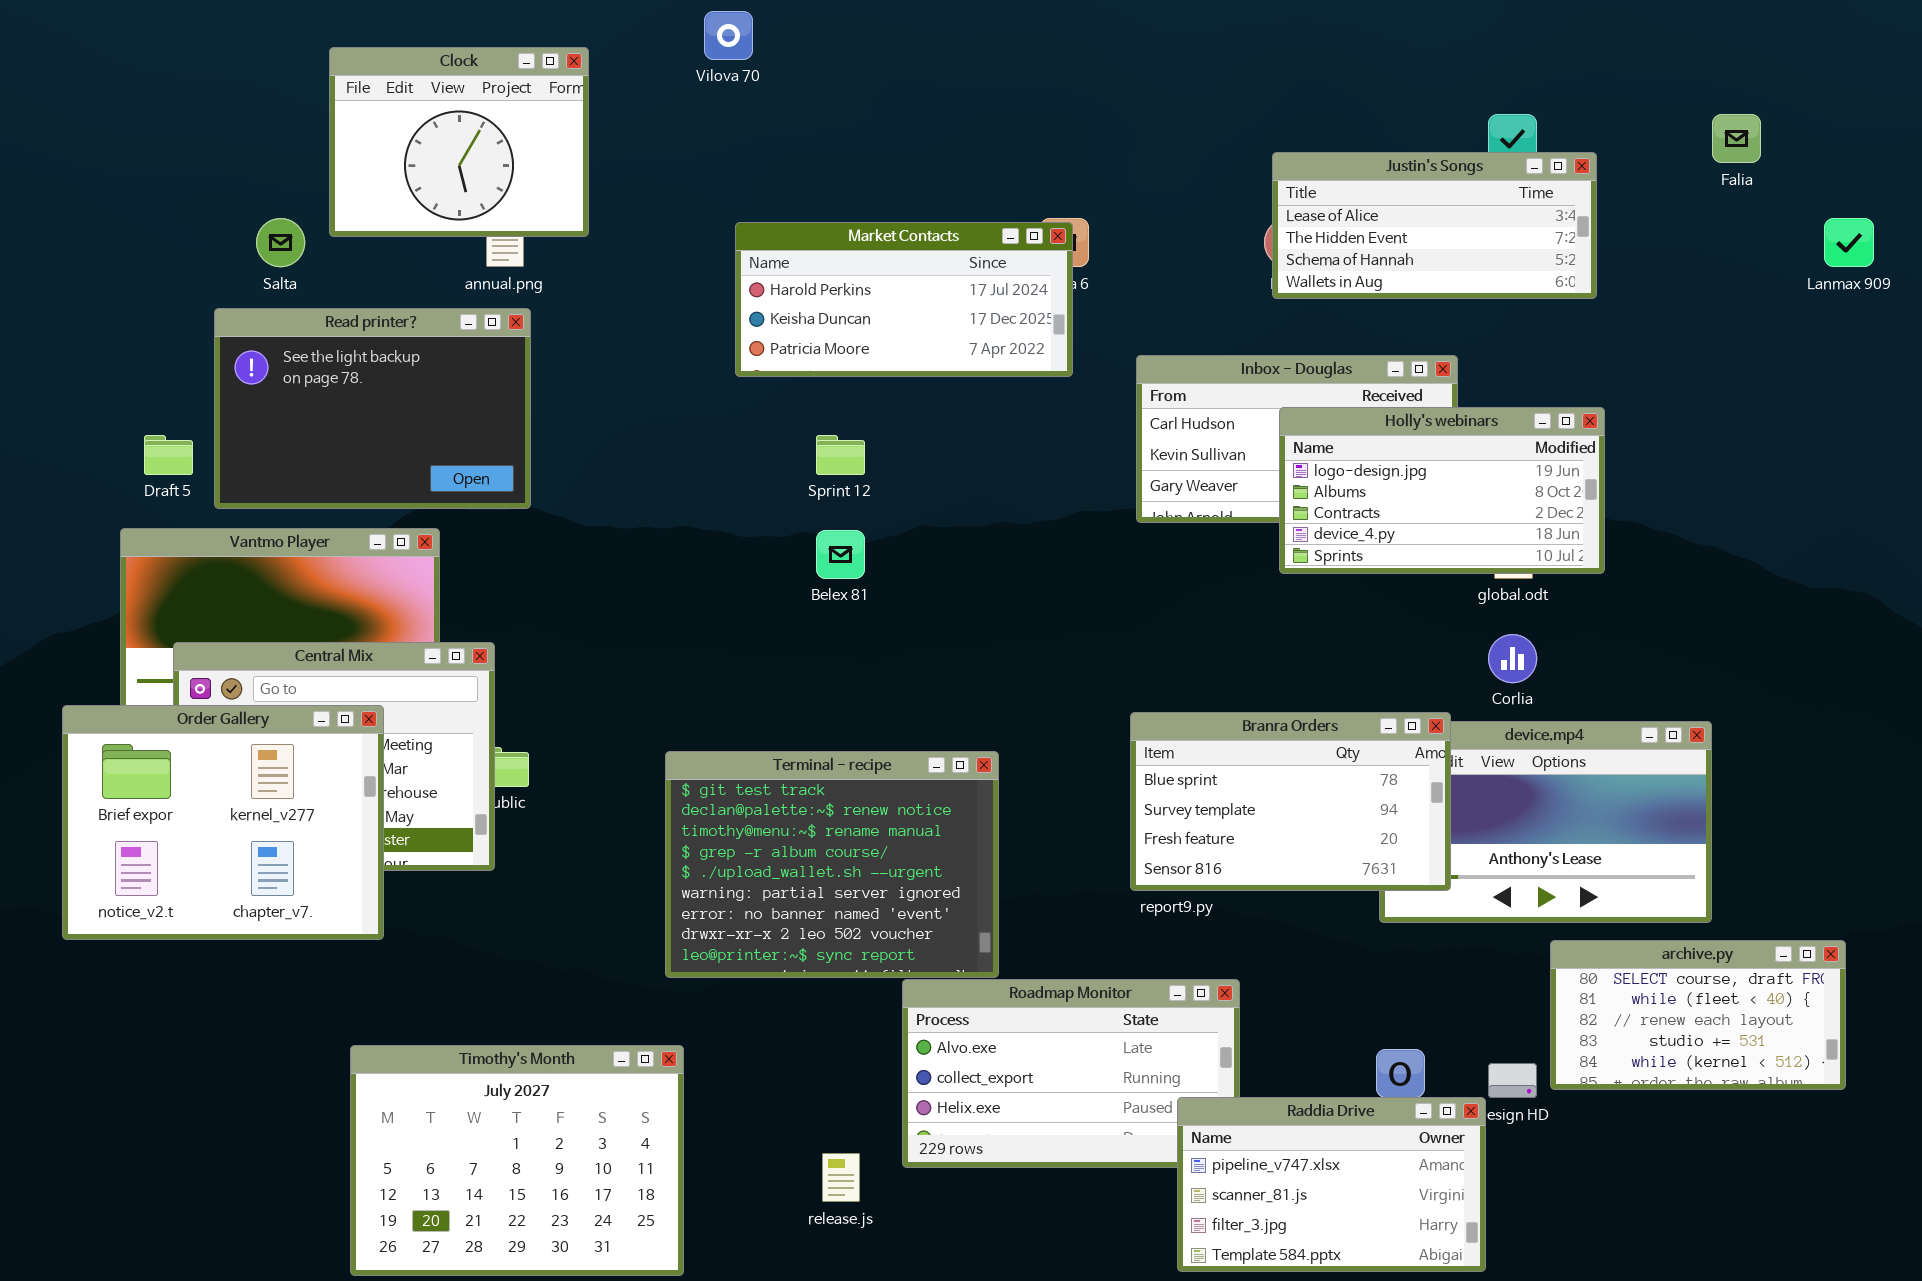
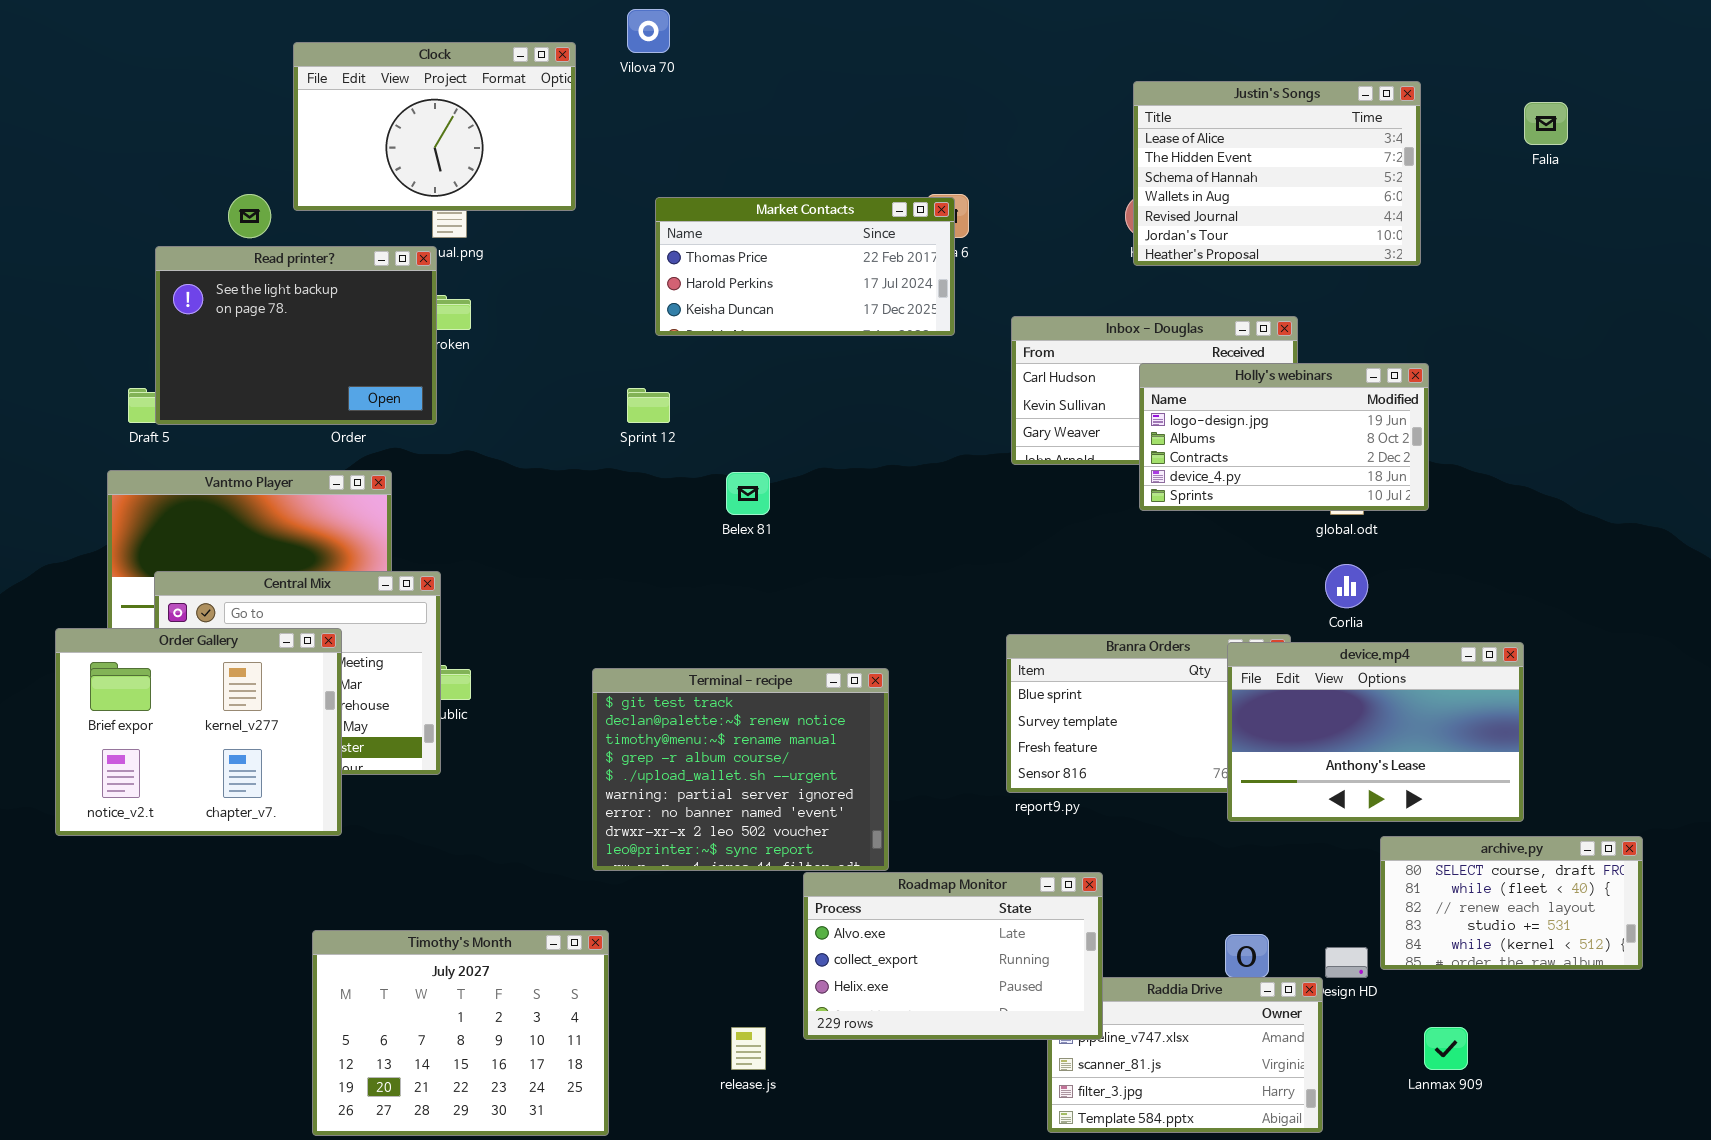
Clock: [329,47,589,237] -> [293,42,576,211], resized
Justin's Songs: [1272,152,1597,299] -> [1133,81,1421,266], resized
Lanmax 909: [1824,218,1874,267] -> [1424,1027,1468,1070], moved
Market Contacts: [735,222,1073,377] -> [655,197,955,336], scrolled up 1 row
Read printer?: [214,308,531,509] -> [155,246,437,425], moved
Sprint 12: [816,435,865,475] -> [627,388,670,423], moved
device.mp4: [1379,721,1712,923] -> [1227,642,1524,822], raised
Roadmap Monitor: [902,979,1240,1168] -> [803,872,1103,1040], raised

